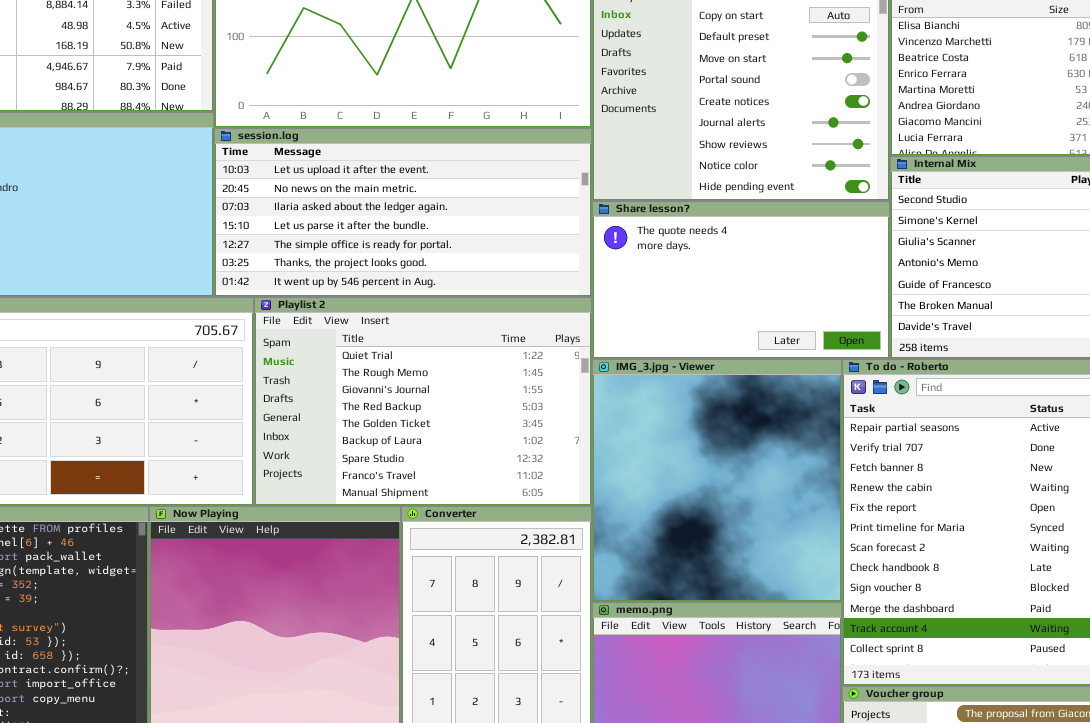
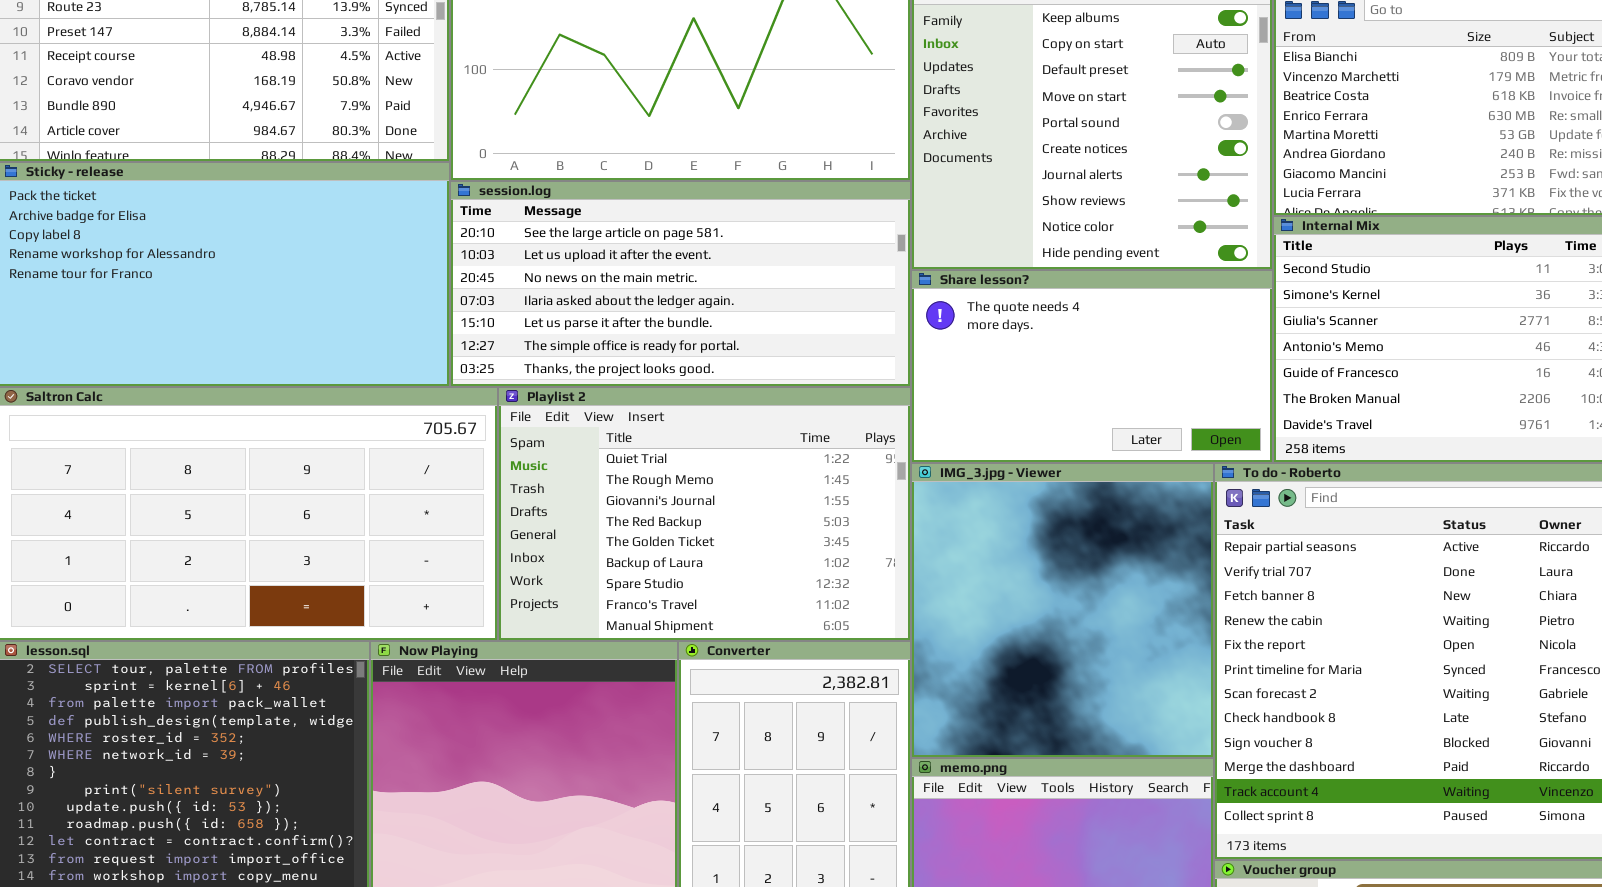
session.log: [214,128,592,297] -> [450,181,911,387], scrolled up 1 row

